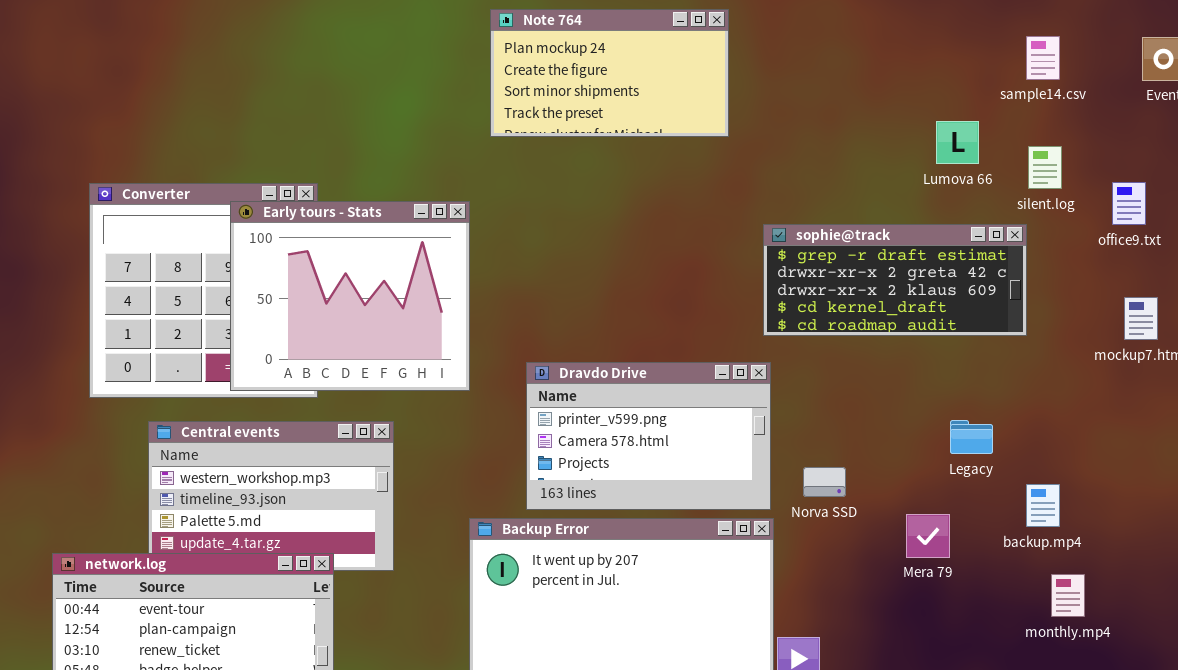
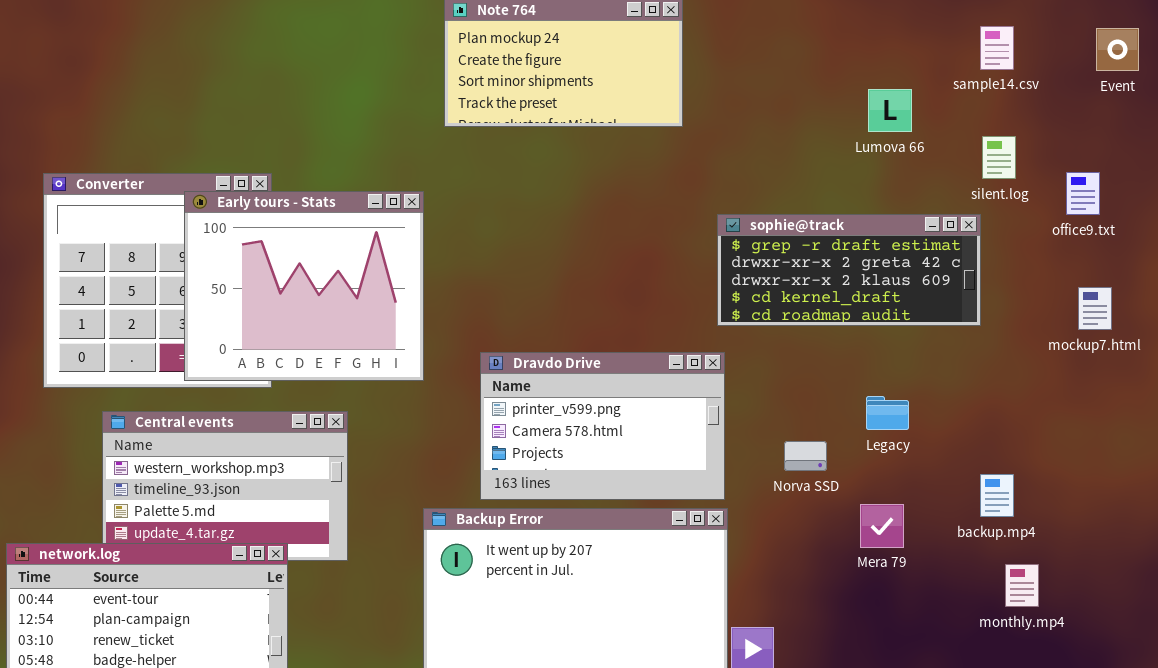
Lumova 66: [936,121,979,164] -> [868,89,912,132], moved
Legacy: [950,420,993,454] -> [866,396,909,430], moved
Norva SSD: [803,467,846,497] -> [784,441,827,471], moved

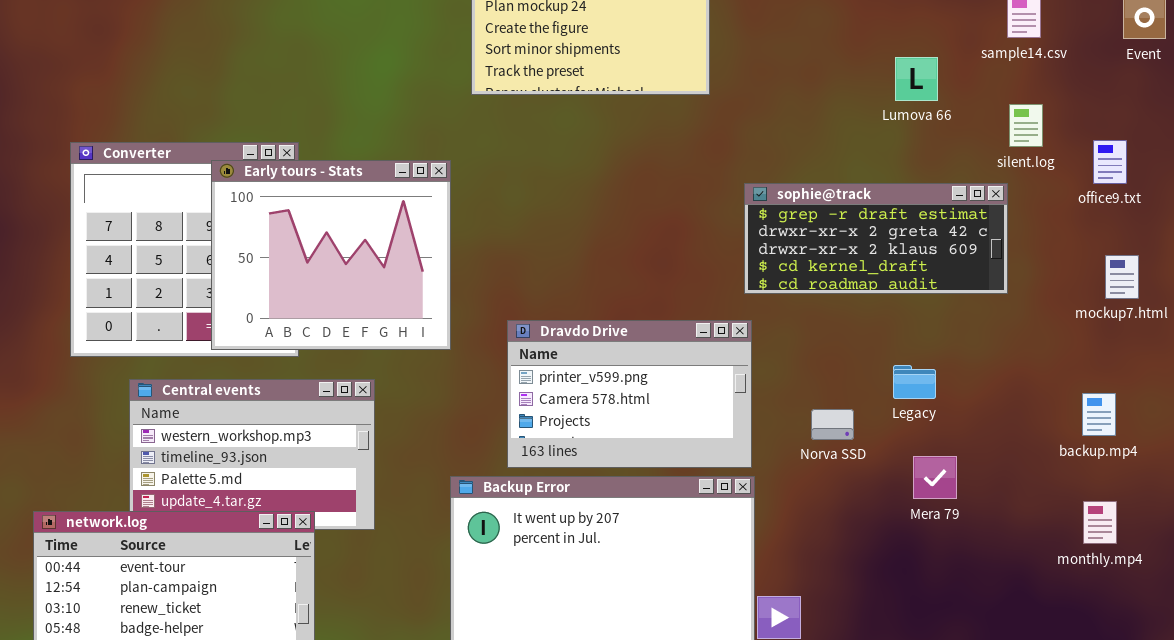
backup.mp4: [980,474,1014,517] -> [1082,393,1116,436], moved
Mera 79: [860,504,904,548] -> [913,456,957,499], moved
monthly.mp4: [1005,564,1039,607] -> [1083,501,1117,544], moved

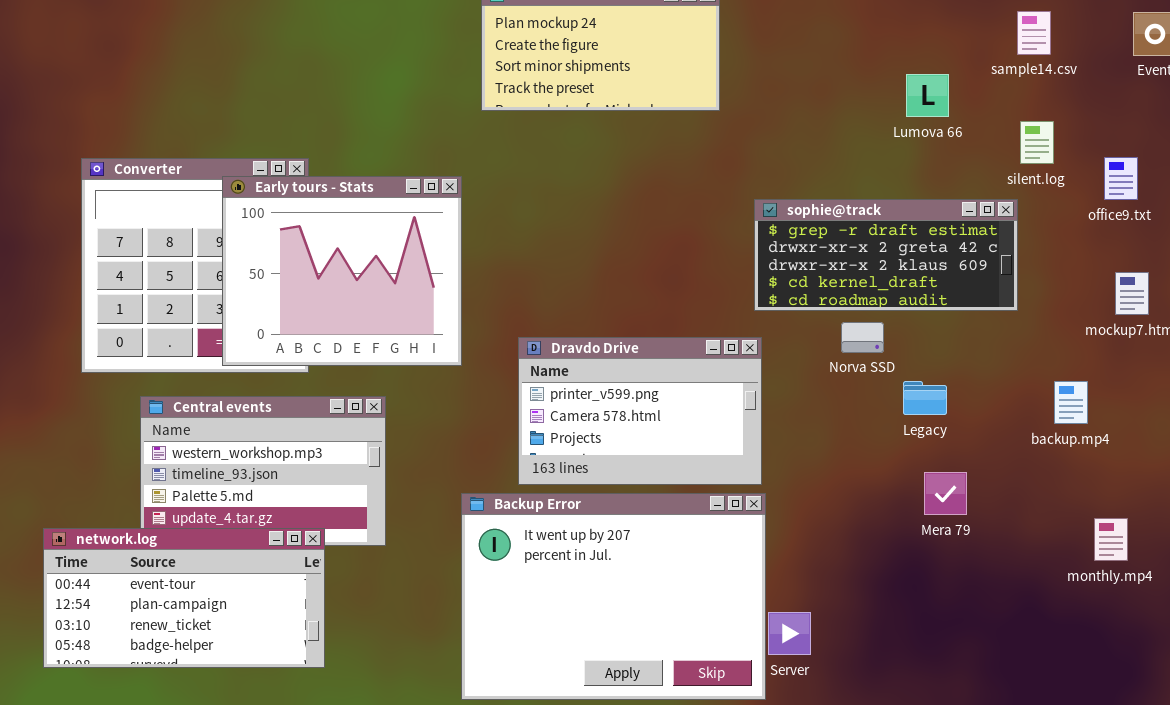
backup.mp4: [1082,393,1116,436] -> [1054,381,1088,424], moved
Norva SSD: [811,409,854,440] -> [841,322,884,353], moved

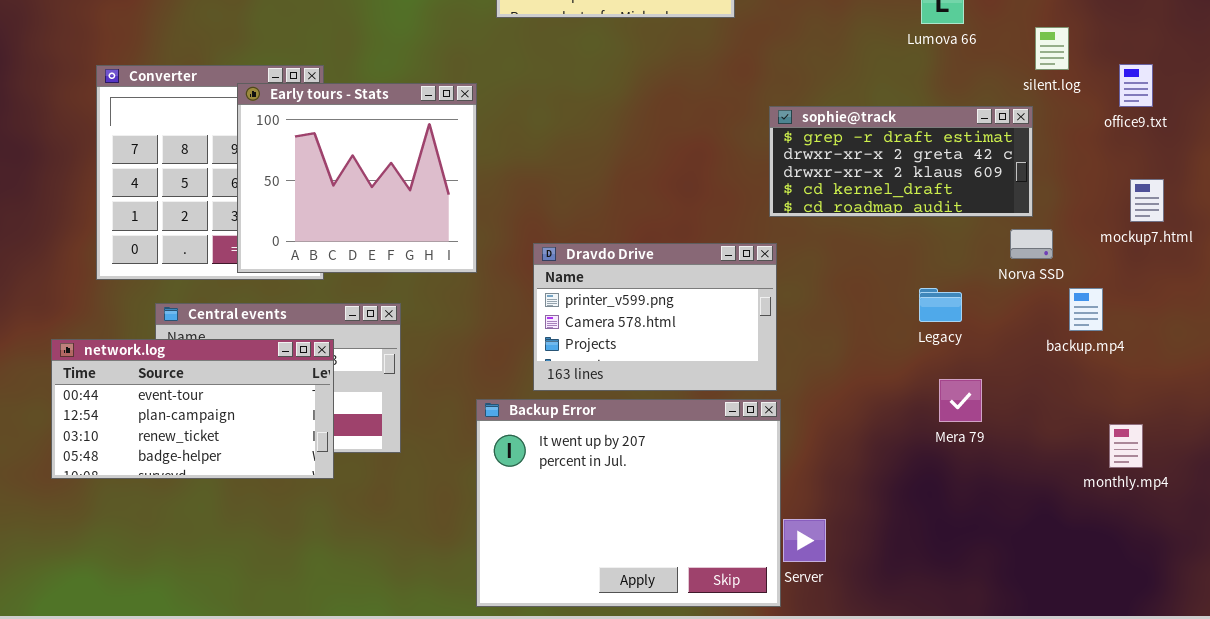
Norva SSD: [841,322,884,353] -> [1010,229,1053,259], moved
network.log: [43,528,325,668] -> [51,339,334,479], moved

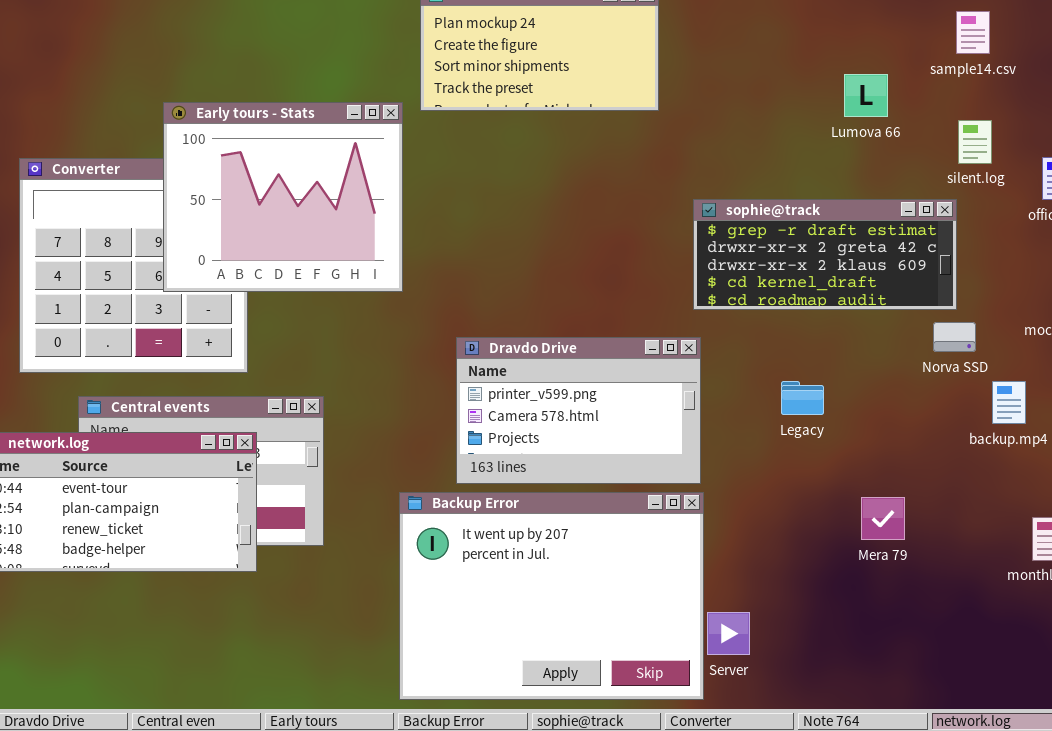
Early tours - Stats: [237,83,477,273] -> [163,102,403,292], moved
Legacy: [919,288,962,322] -> [781,381,824,415], moved
Mera 79: [939,379,982,422] -> [861,497,905,540], moved

